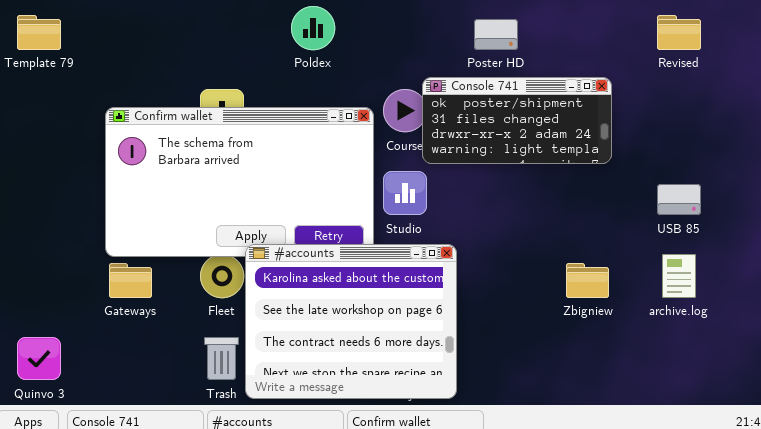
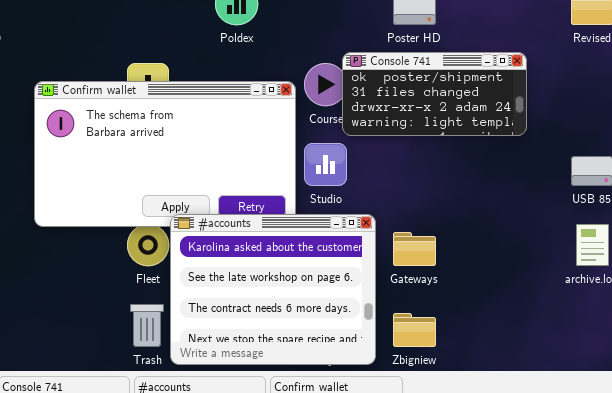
Gateways: [109,263,152,298] -> [393,232,436,266], moved
Zbigniew: [566,263,609,298] -> [393,313,436,347], moved

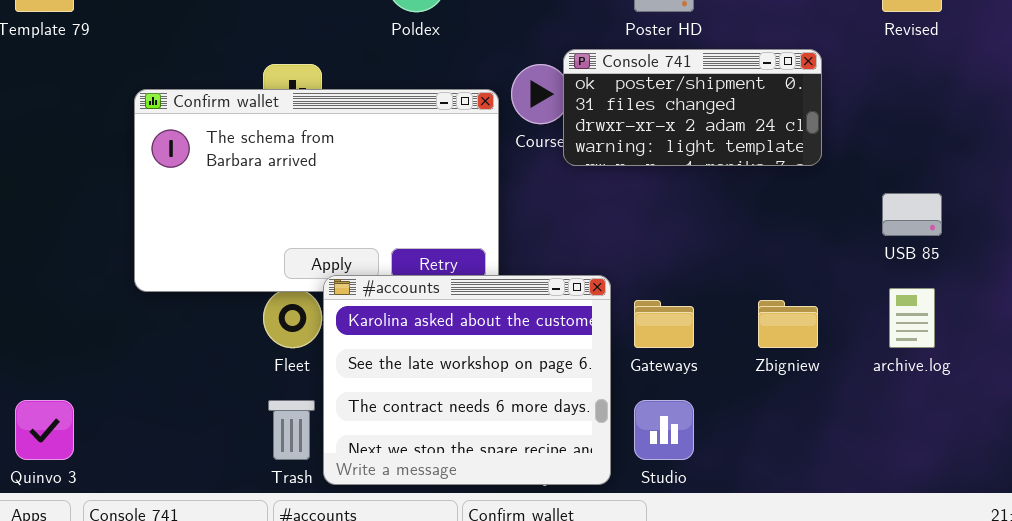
Studio: [304,143,347,186] -> [634,400,694,460], moved
Zbigniew: [393,313,436,347] -> [758,300,818,348], moved

